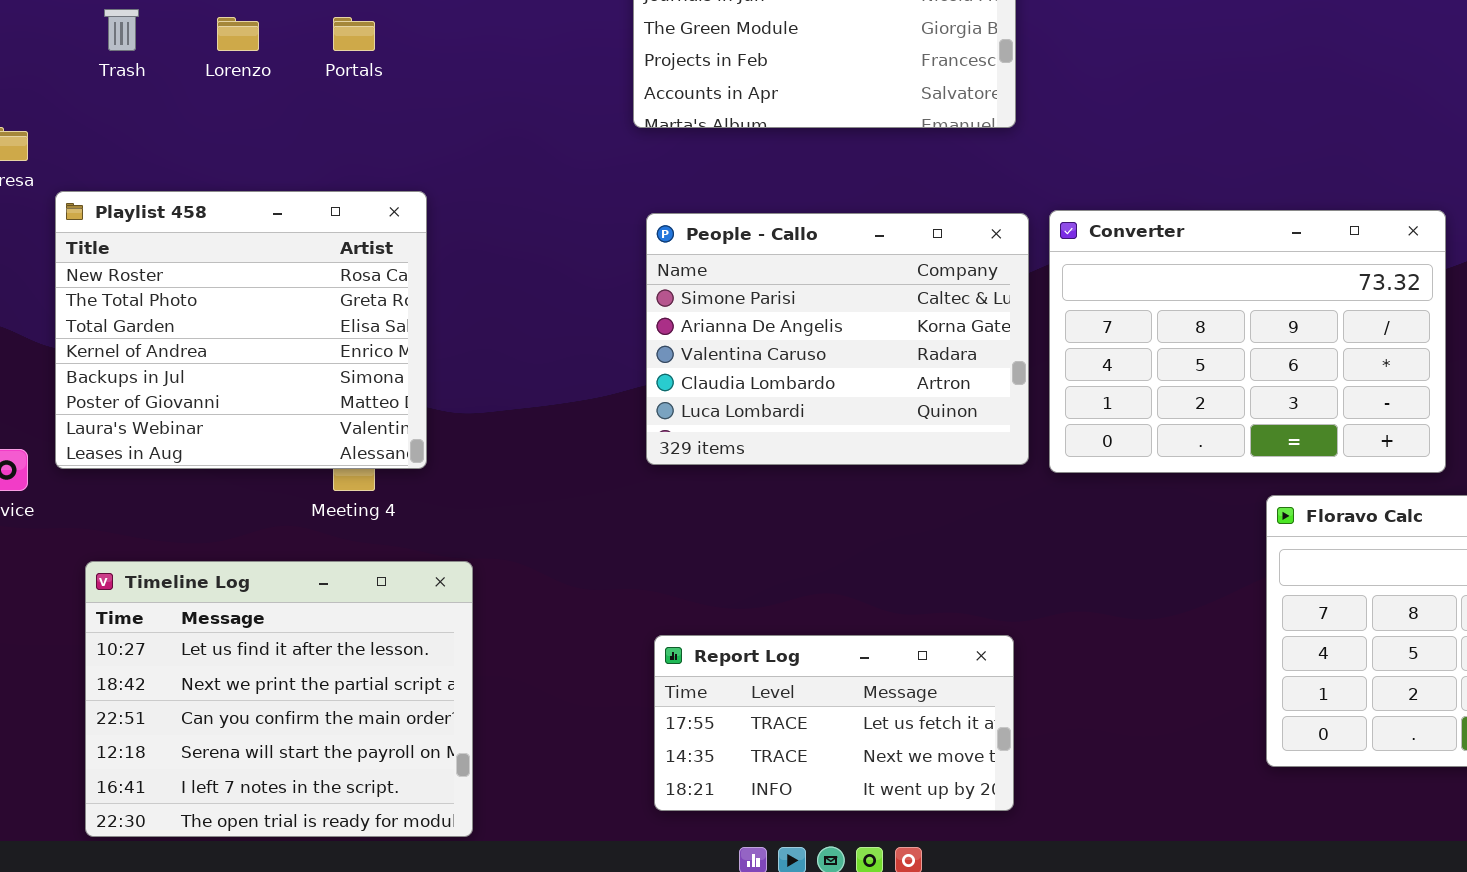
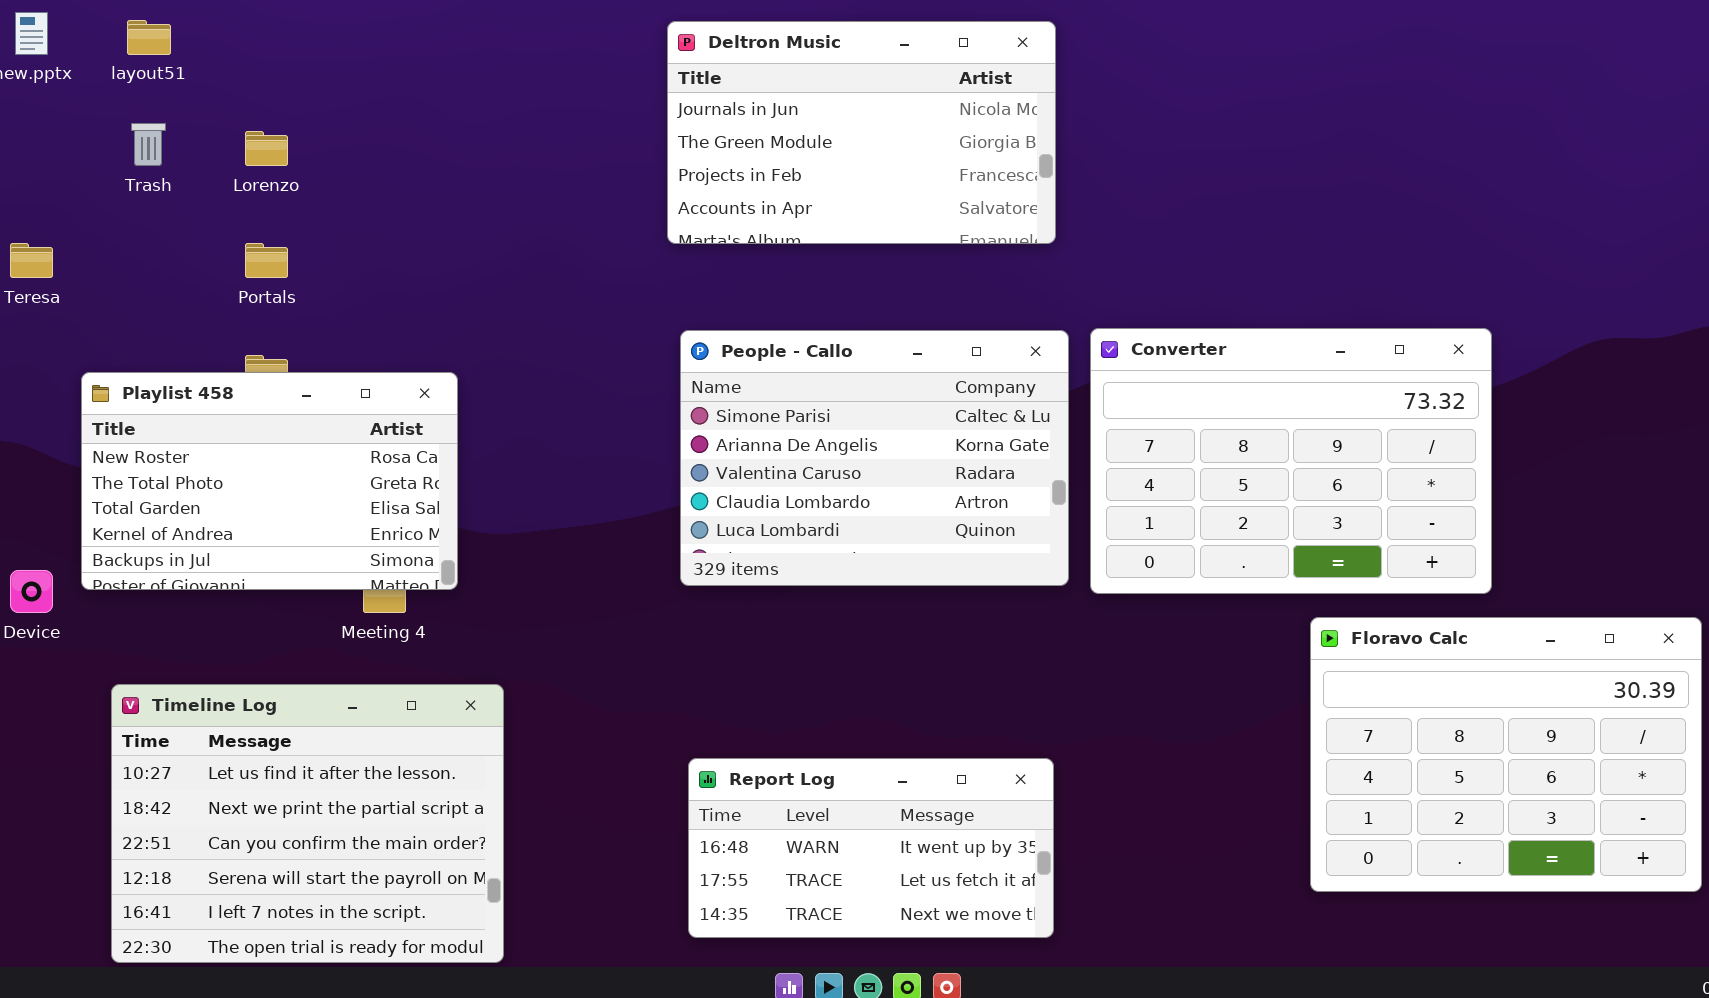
Portals: [333,17,375,51] -> [245,243,288,278], moved
Playlist 458: [55,191,427,469] -> [81,372,458,590], resized
Report Log: [654,635,1014,811] -> [688,758,1054,938], scrolled up 1 row

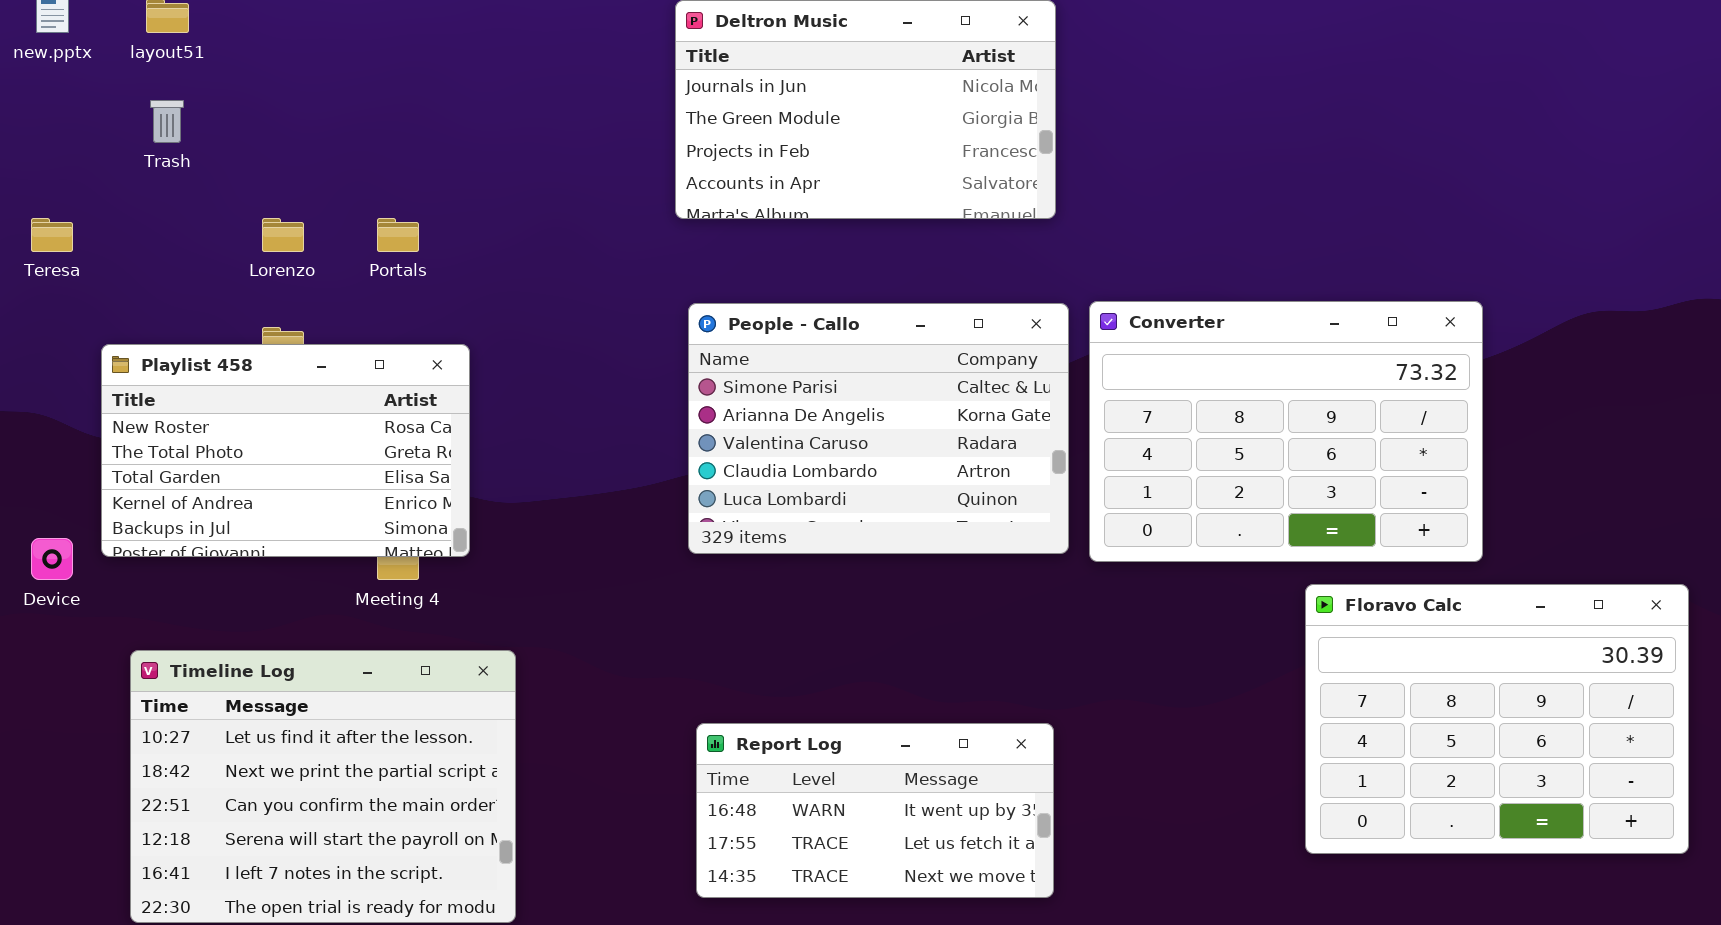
Lorenzo: [245,131,288,166] -> [262,218,304,252], moved
Portals: [245,243,288,278] -> [377,218,419,252], moved

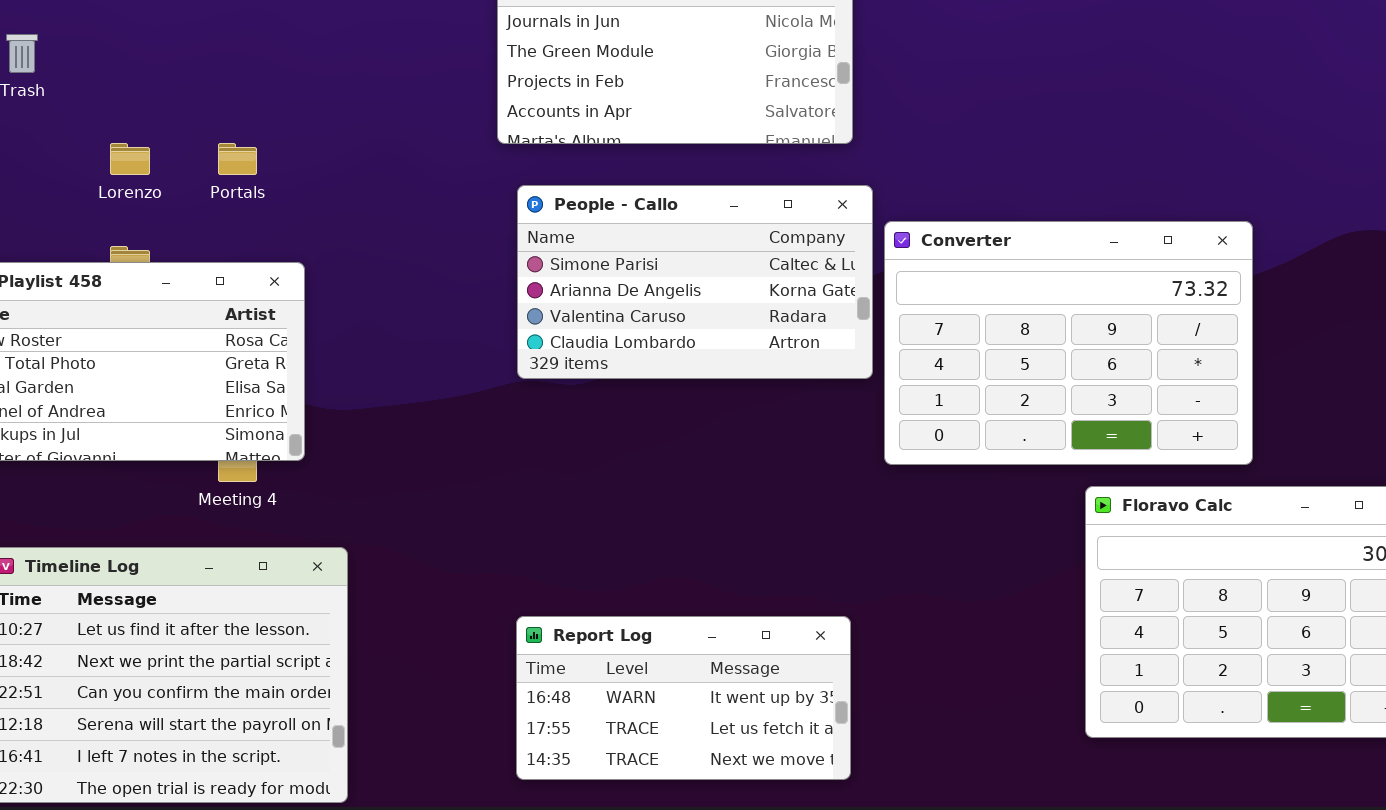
People - Callo: [688,303,1069,554] -> [517,185,873,379], moved, resized

